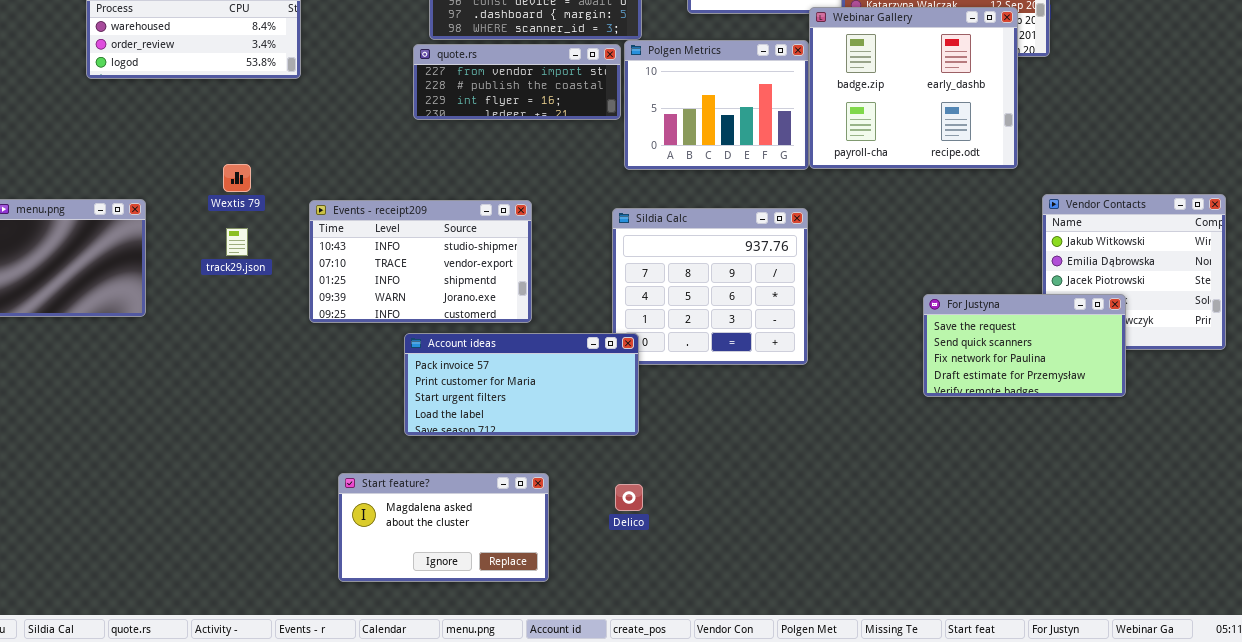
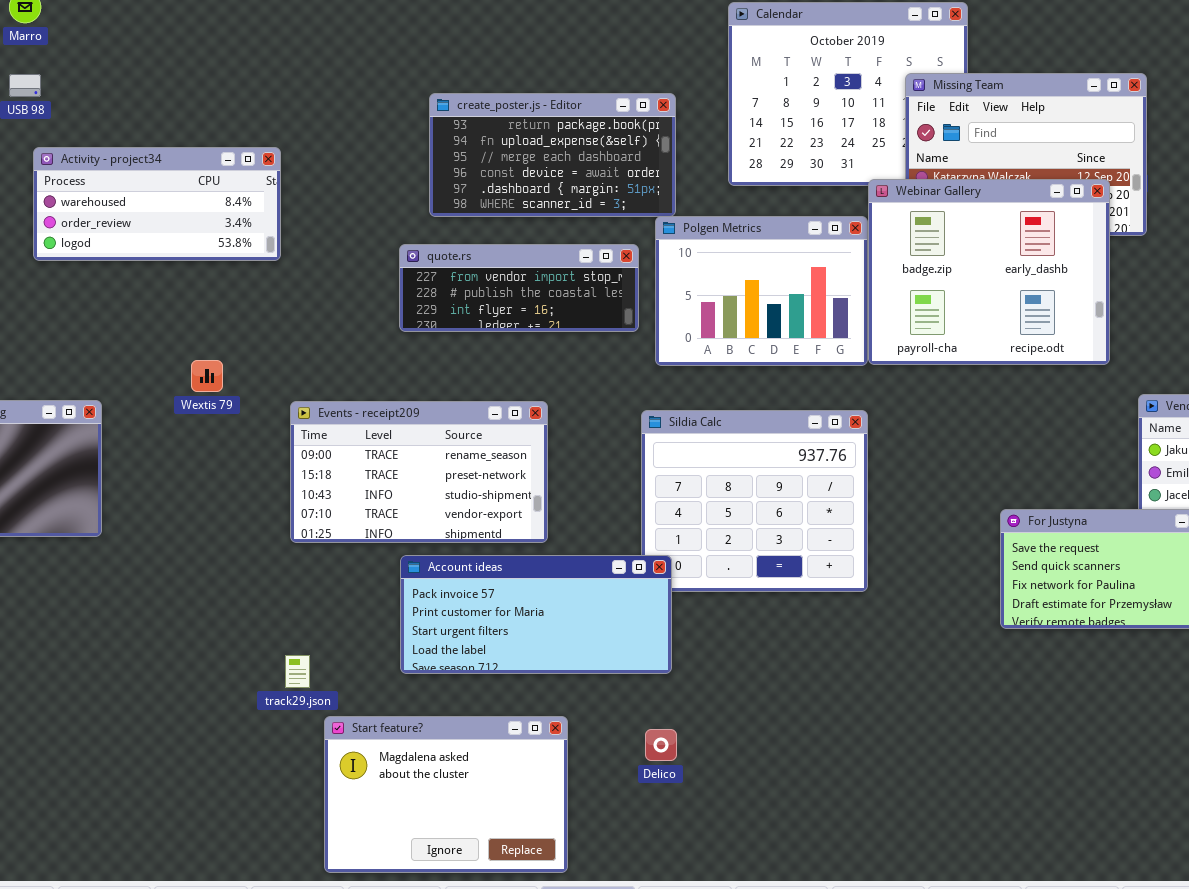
quote.rs: [413,44,621,120] -> [399,244,639,332], moved
Events - receipt209: [309,200,532,323] -> [290,401,548,543], scrolled up 2 rows
track29.json: [226,228,248,256] -> [285,655,310,688], moved
Start feature?: [338,473,549,582] -> [324,716,568,873], resized

